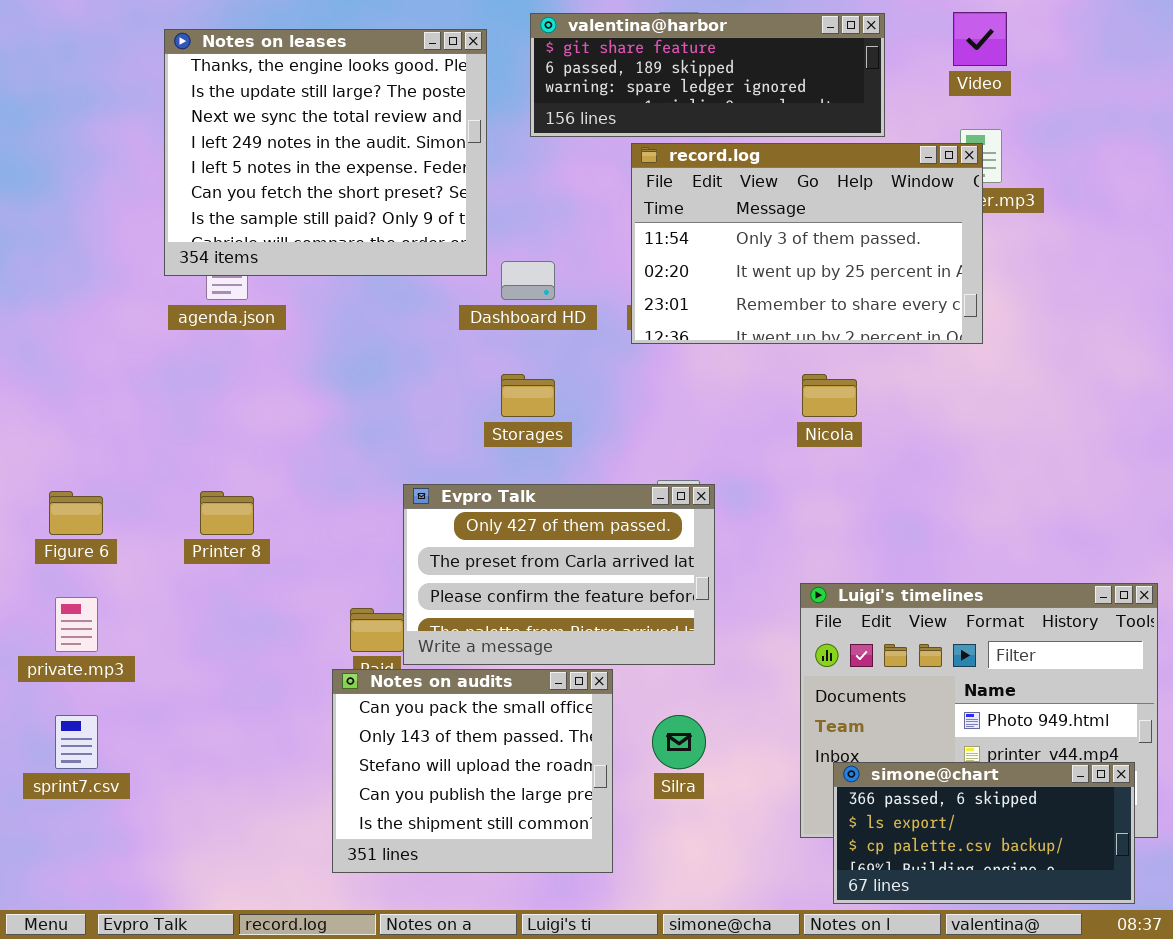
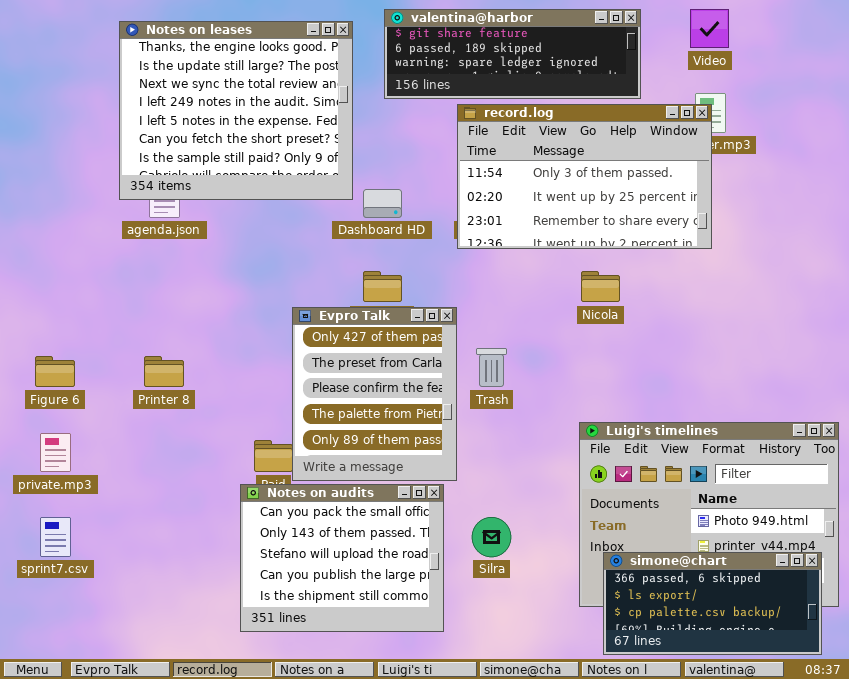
Evpro Talk: [403,484,715,665] -> [292,307,457,481], resized

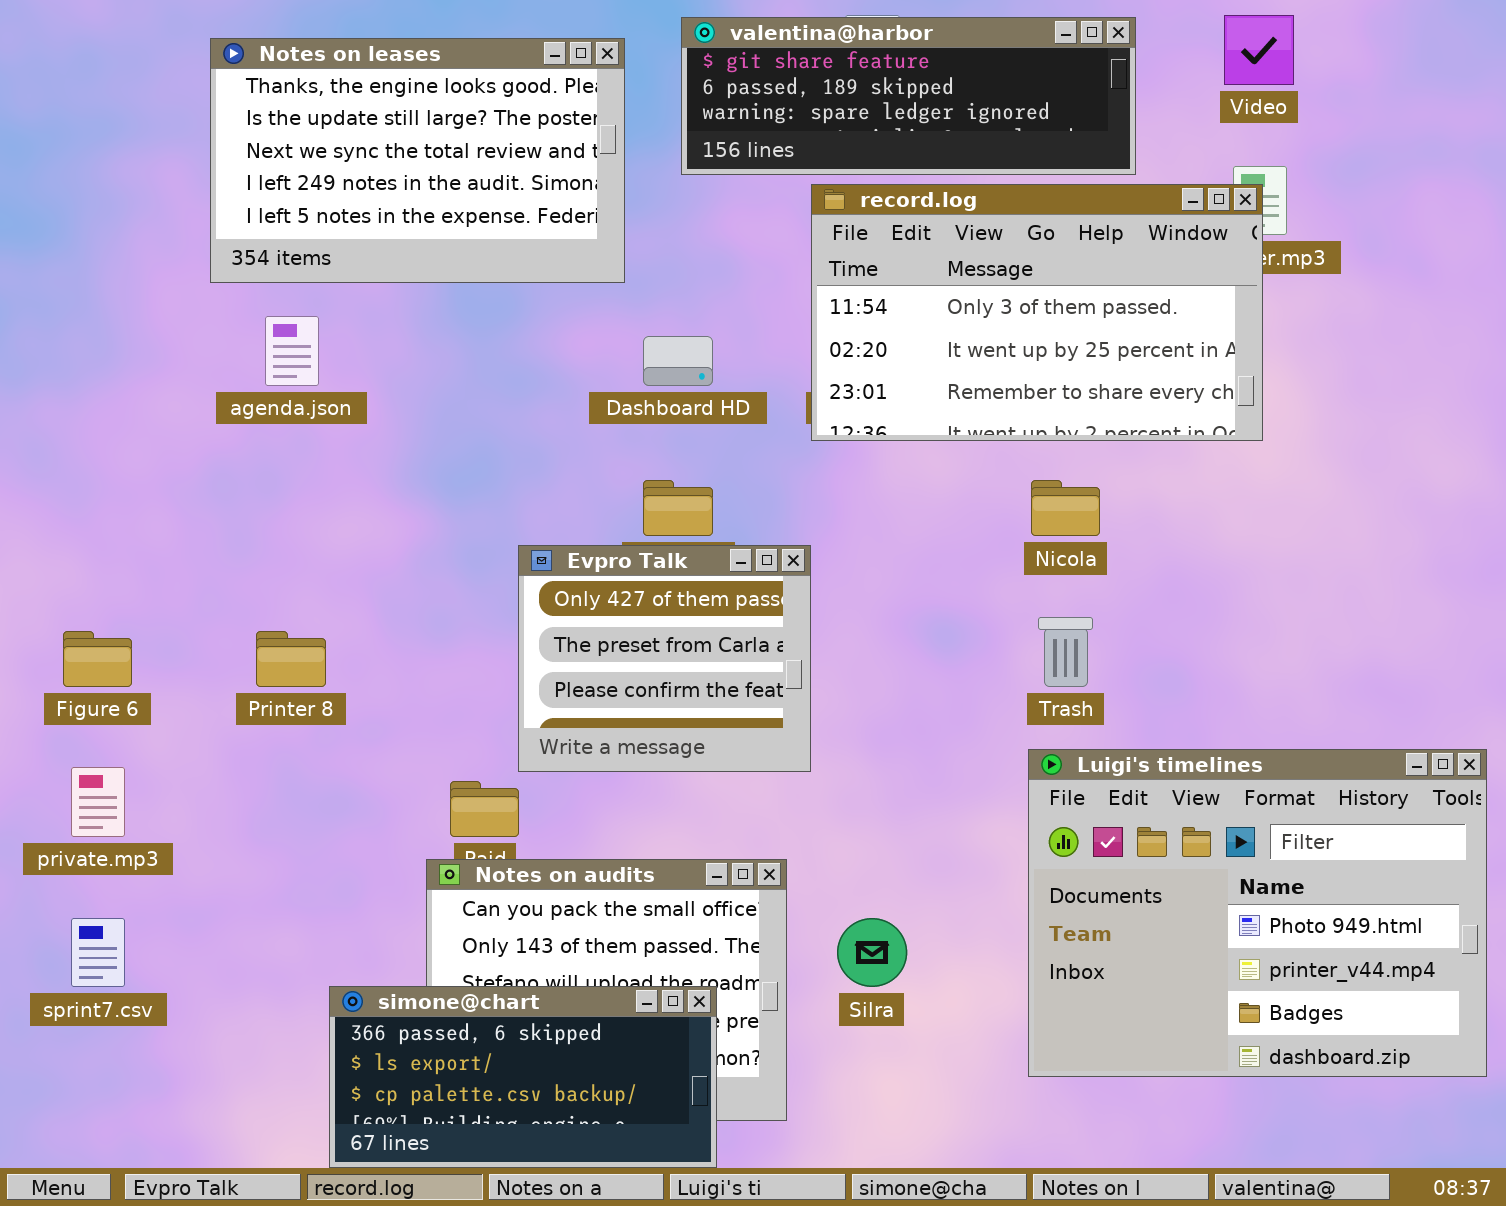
Notes on leases: [119,21,353,200] -> [210,38,625,283], resized
Evpro Talk: [292,307,457,481] -> [518,545,811,772], resized
Trash: [476,348,507,387] -> [1038,617,1093,687], moved
simone@chart: [603,552,822,655] -> [329,986,717,1168], moved

